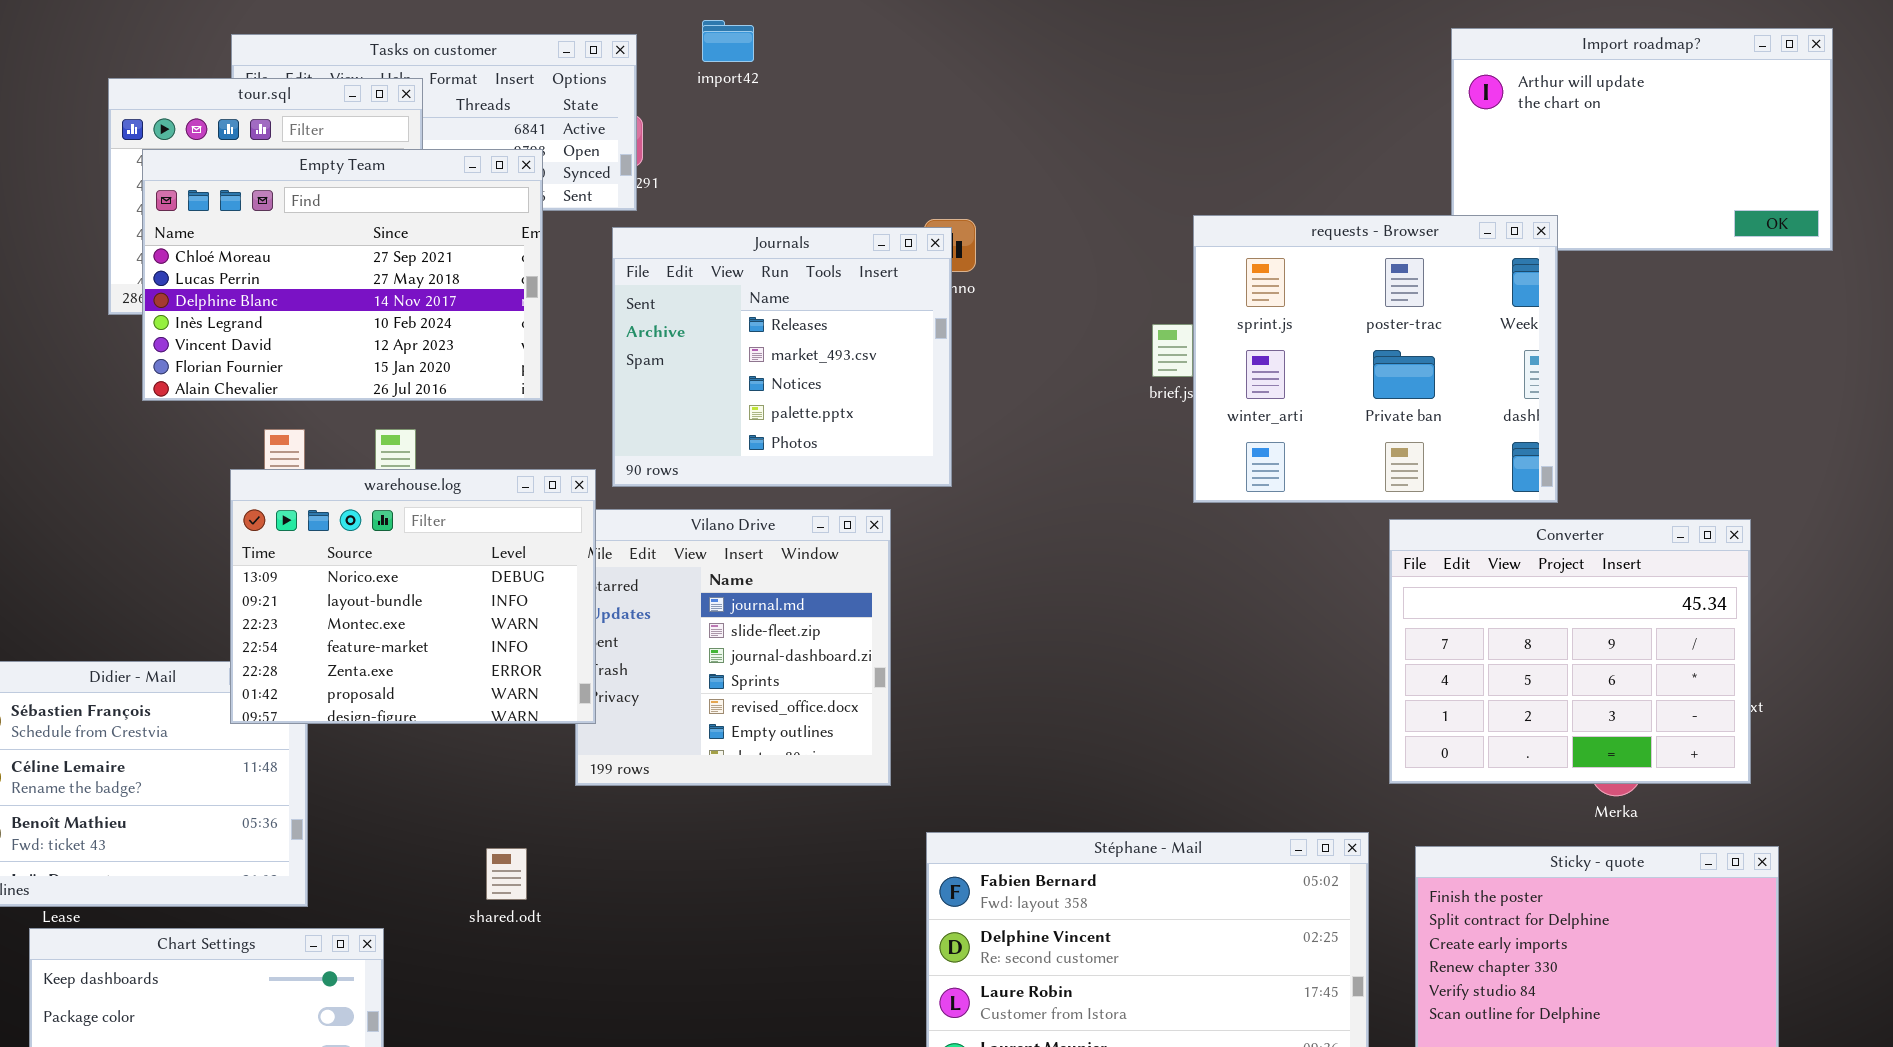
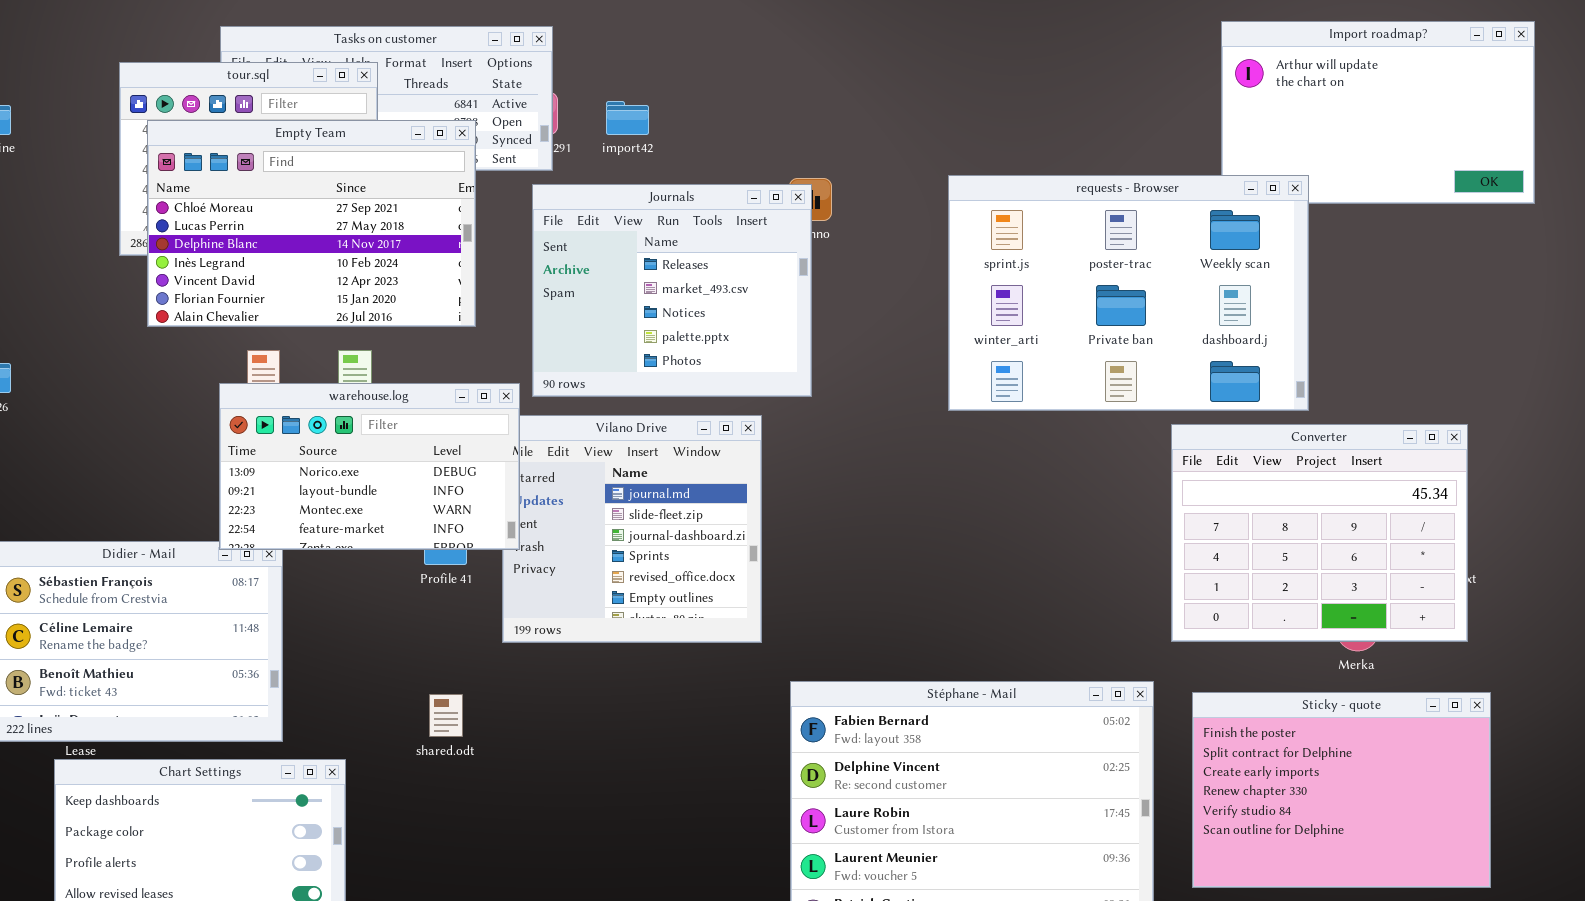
import42: [702,20,754,62] -> [606,101,649,135], moved
requests - Browser: [1193,215,1558,503] -> [948,175,1309,411], resized
warehouse.log: [230,469,596,724] -> [219,383,520,550], resized

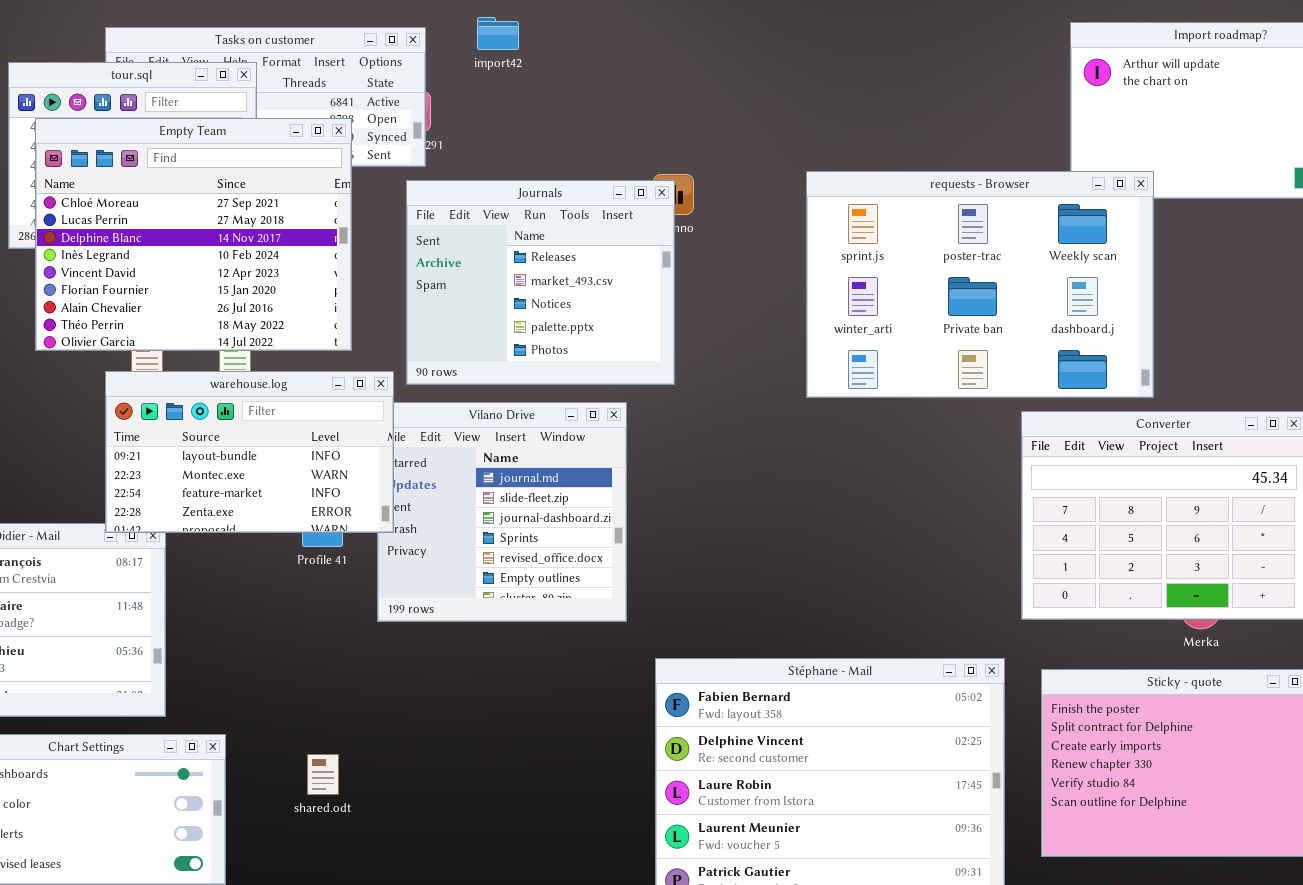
import42: [606,101,649,135] -> [477,17,519,50], moved
Empty Team: [147,120,476,327] -> [35,118,352,351], resized
warehouse.log: [219,383,520,550] -> [105,371,394,533], scrolled down 1 row
shared.odt: [429,694,463,737] -> [307,754,339,795], moved

